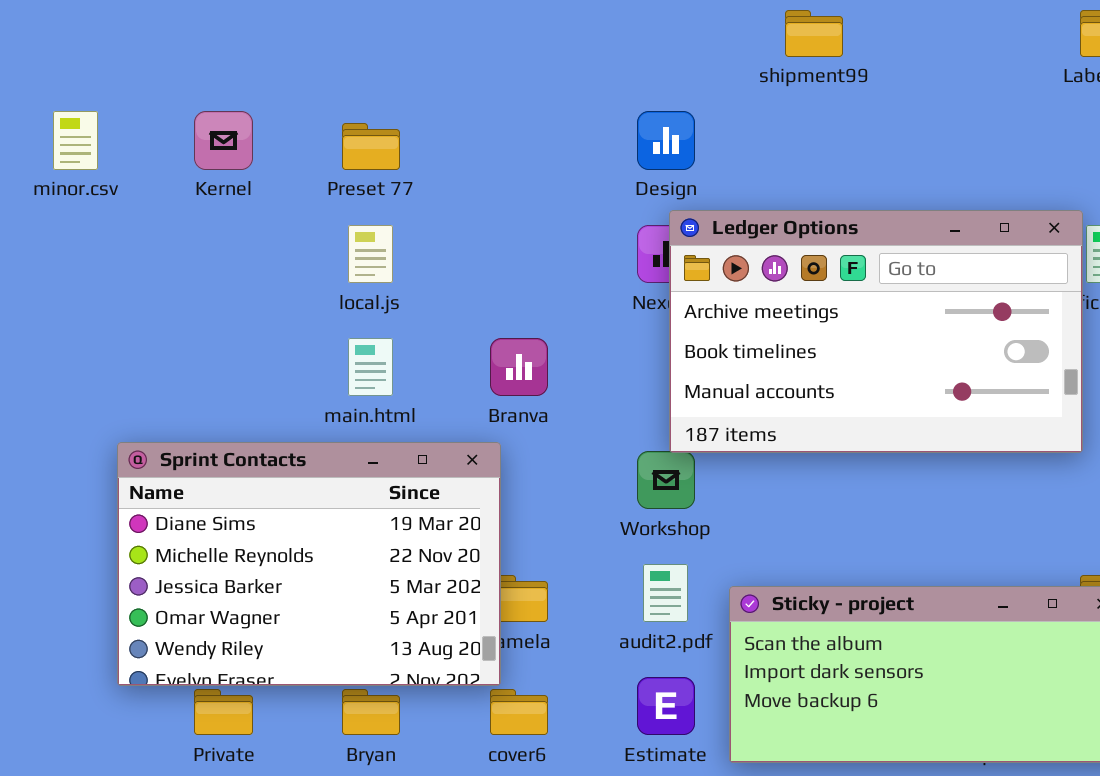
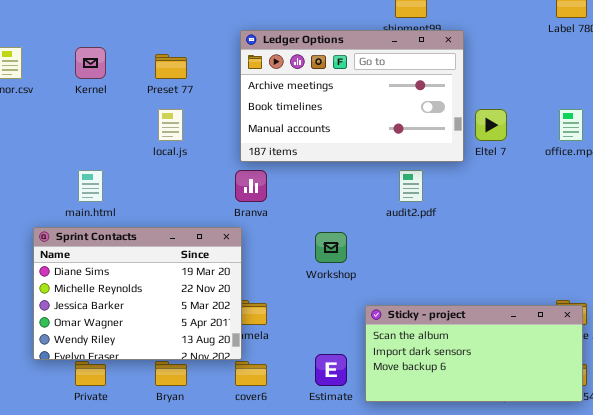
Ledger Options: [669,210,1083,453] -> [240,30,464,162], moved
main.html: [348,338,393,396] -> [78,170,103,202], moved
audit2.pdf: [643,564,688,622] -> [399,170,423,202], moved

